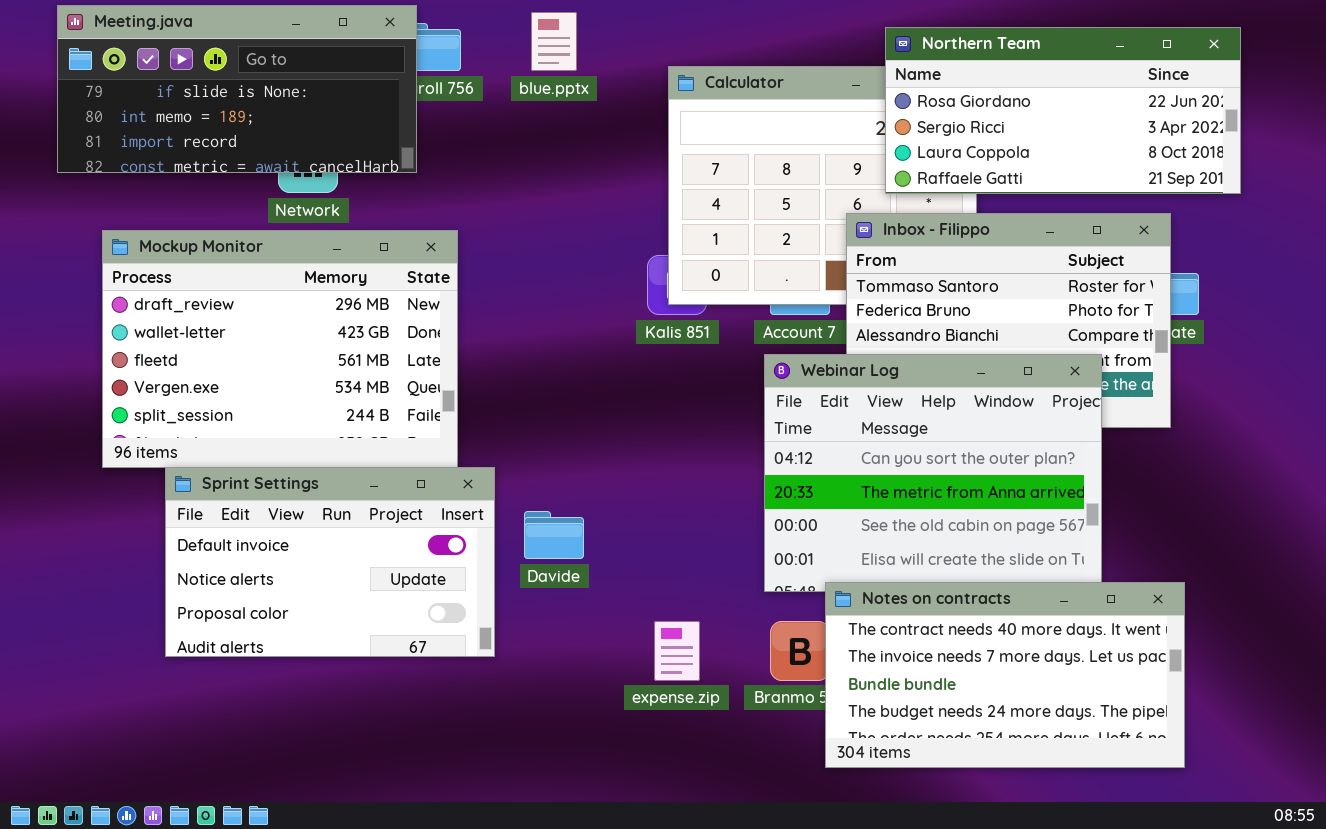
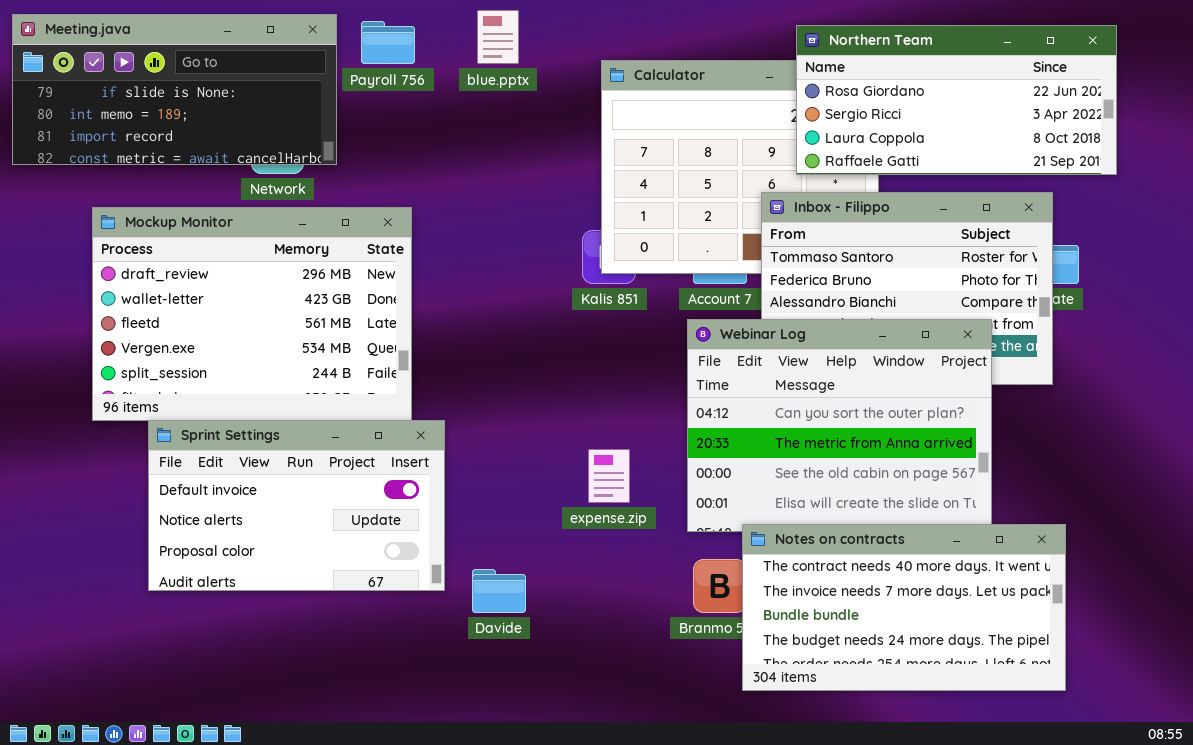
Meeting.java: [57,5,417,173] -> [12,14,337,165], moved
Davide: [524,511,584,559] -> [472,569,526,613], moved
expense.zip: [654,621,700,681] -> [588,449,630,503], moved

